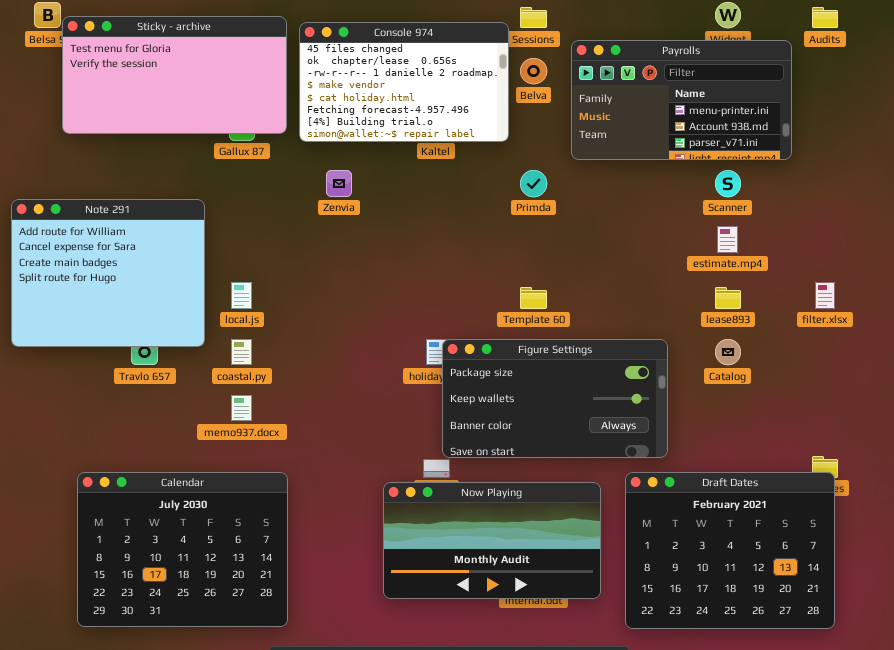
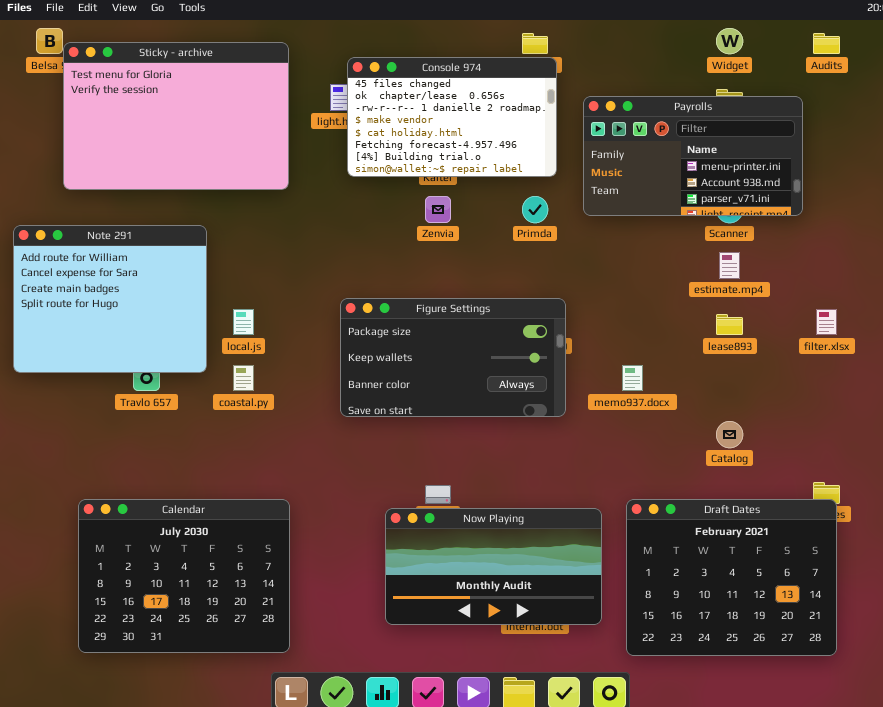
Sticky - archive: [62,16,287,134] -> [63,42,289,190], resized
Console 974: [299,22,509,142] -> [347,57,557,177], moved
Payrolls: [571,40,792,160] -> [583,96,803,216], moved
Zenvia: [326,170,352,197] -> [425,196,451,223], moved
Catalog: [715,339,741,365] -> [716,421,743,448], moved
Figure Settings: [442,339,668,458] -> [340,298,566,417], moved
memo937.docx: [231,395,252,421] -> [622,365,643,391], moved

